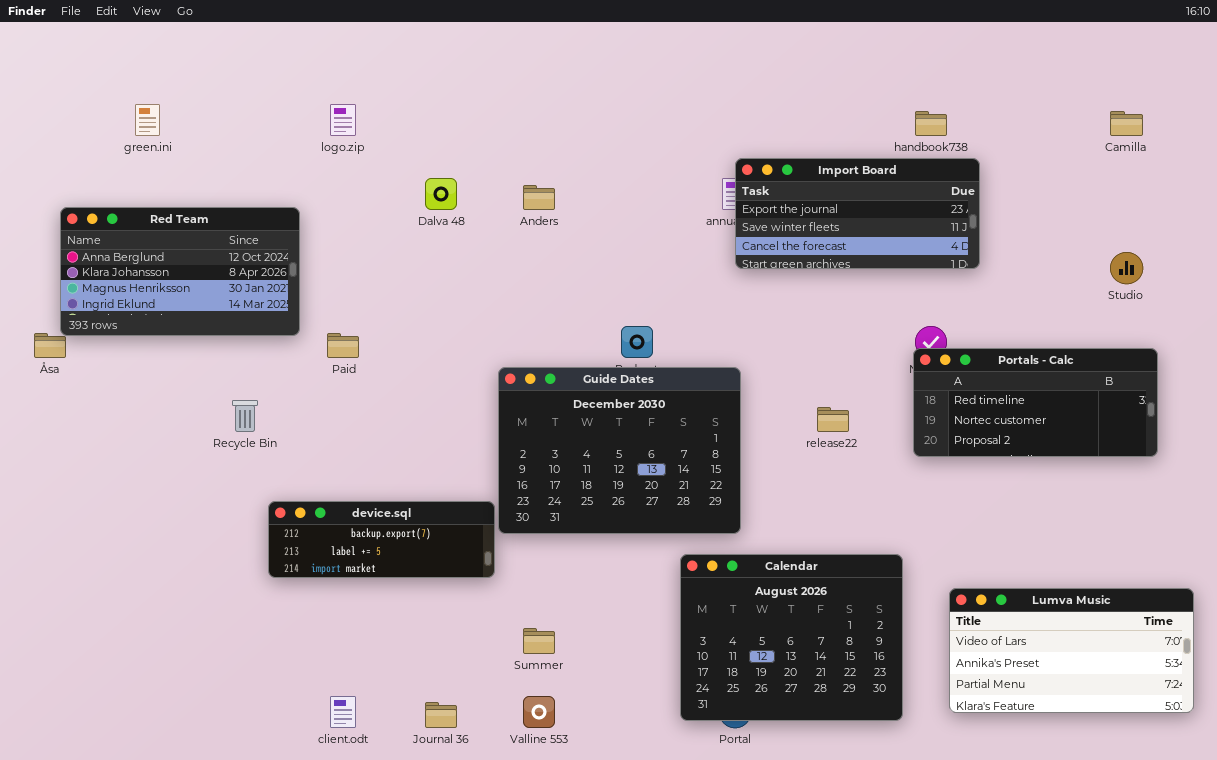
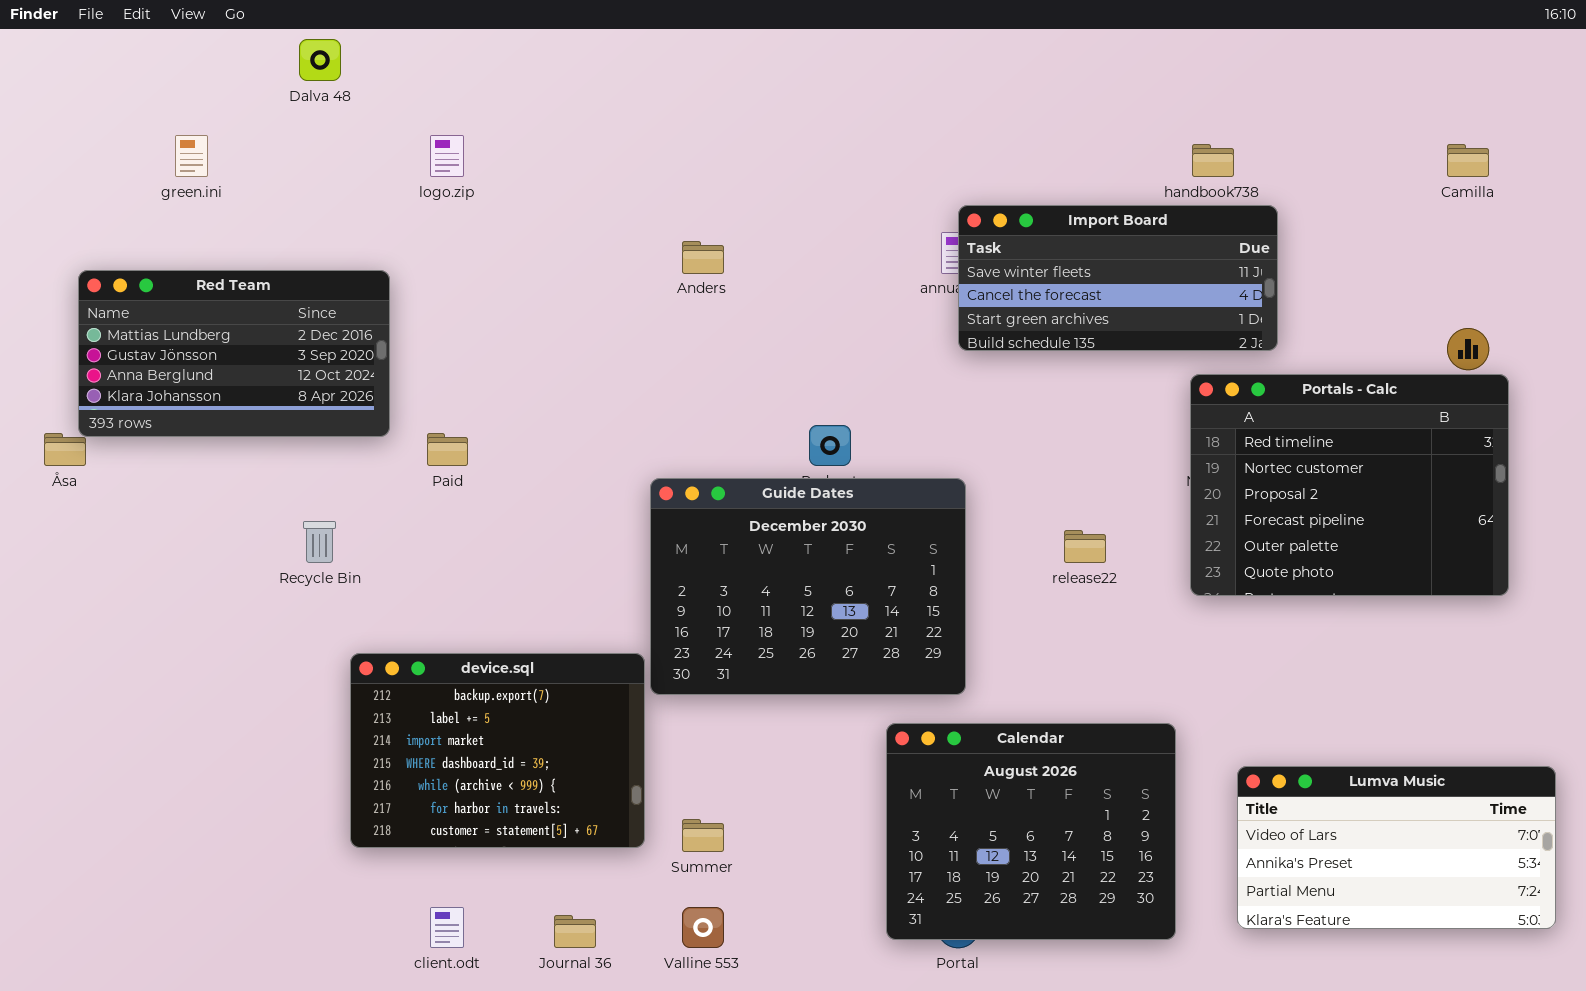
Import Board: [735,158,980,269] -> [958,205,1278,351], scrolled down 1 row
Dalva 48: [425,178,457,210] -> [299,39,341,81], moved
Red Team: [60,207,300,336] -> [78,270,390,437], scrolled up 2 rows
Portals - Calc: [913,348,1158,457] -> [1190,374,1509,596], resized
device.sql: [268,501,495,578] -> [350,653,645,848], resized

